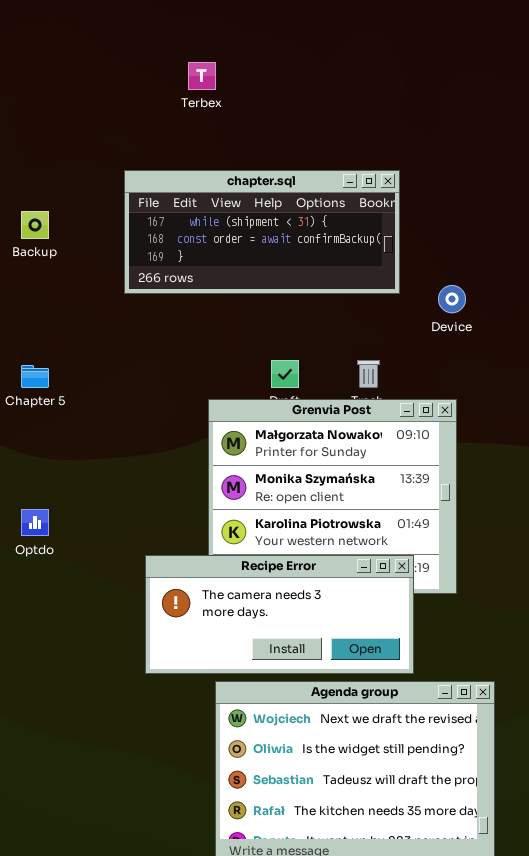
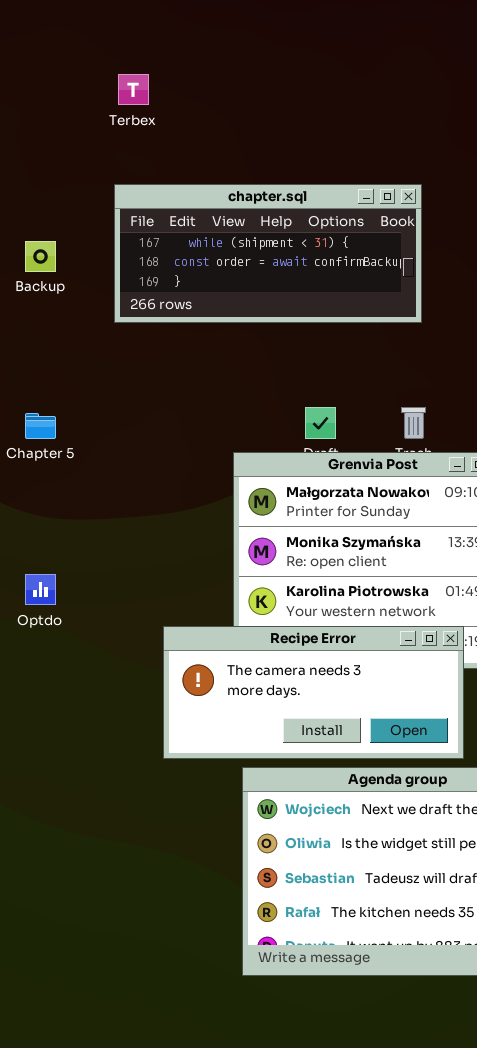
Terbex: [188,62,216,90] -> [118,74,149,105], moved
chapter.sql: [124,170,400,294] -> [114,184,422,323], moved

